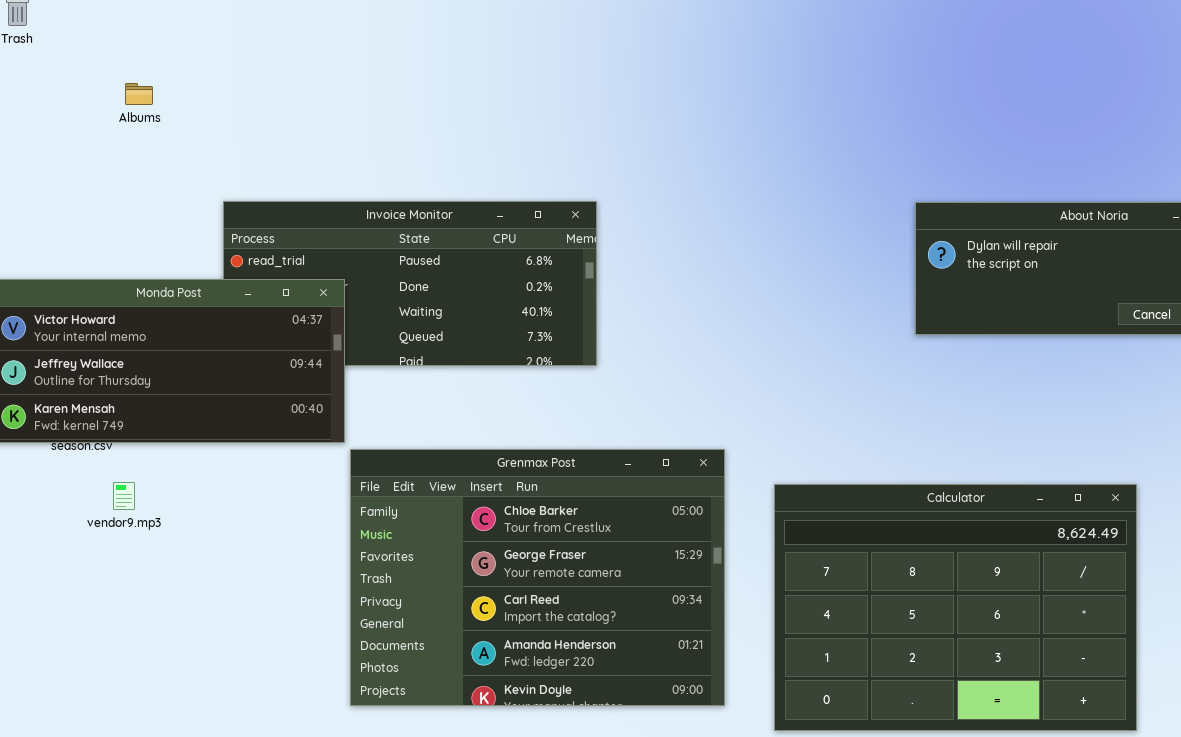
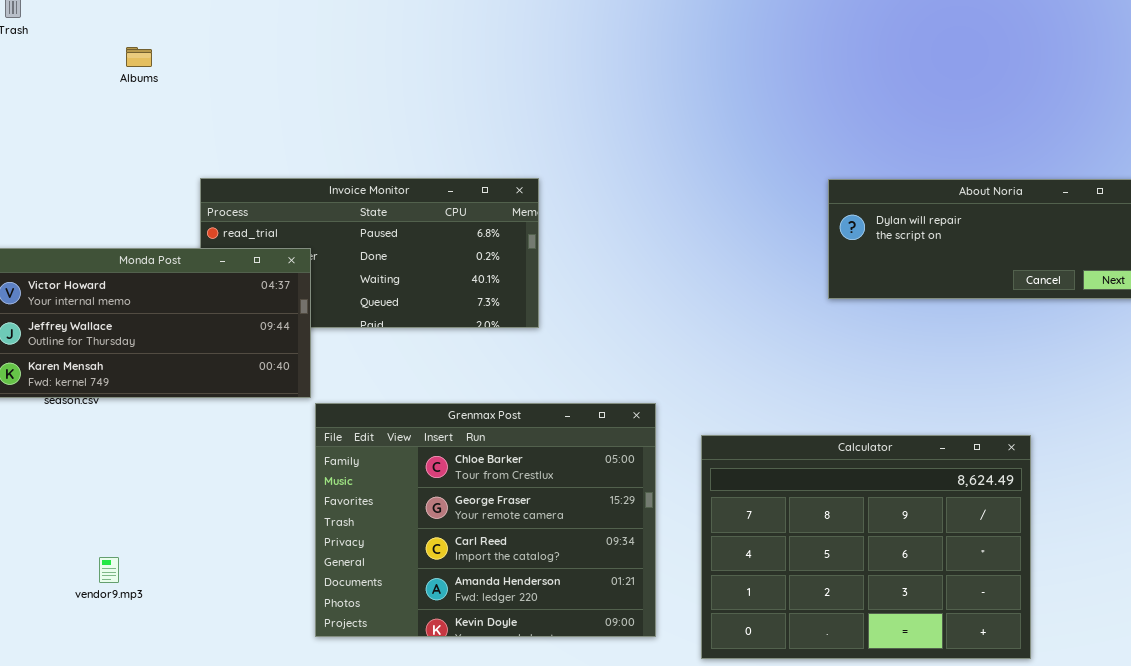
Albums: [125,83,153,105] -> [126,47,152,67], moved
vendor9.mp3: [113,482,135,510] -> [99,557,119,583], moved

